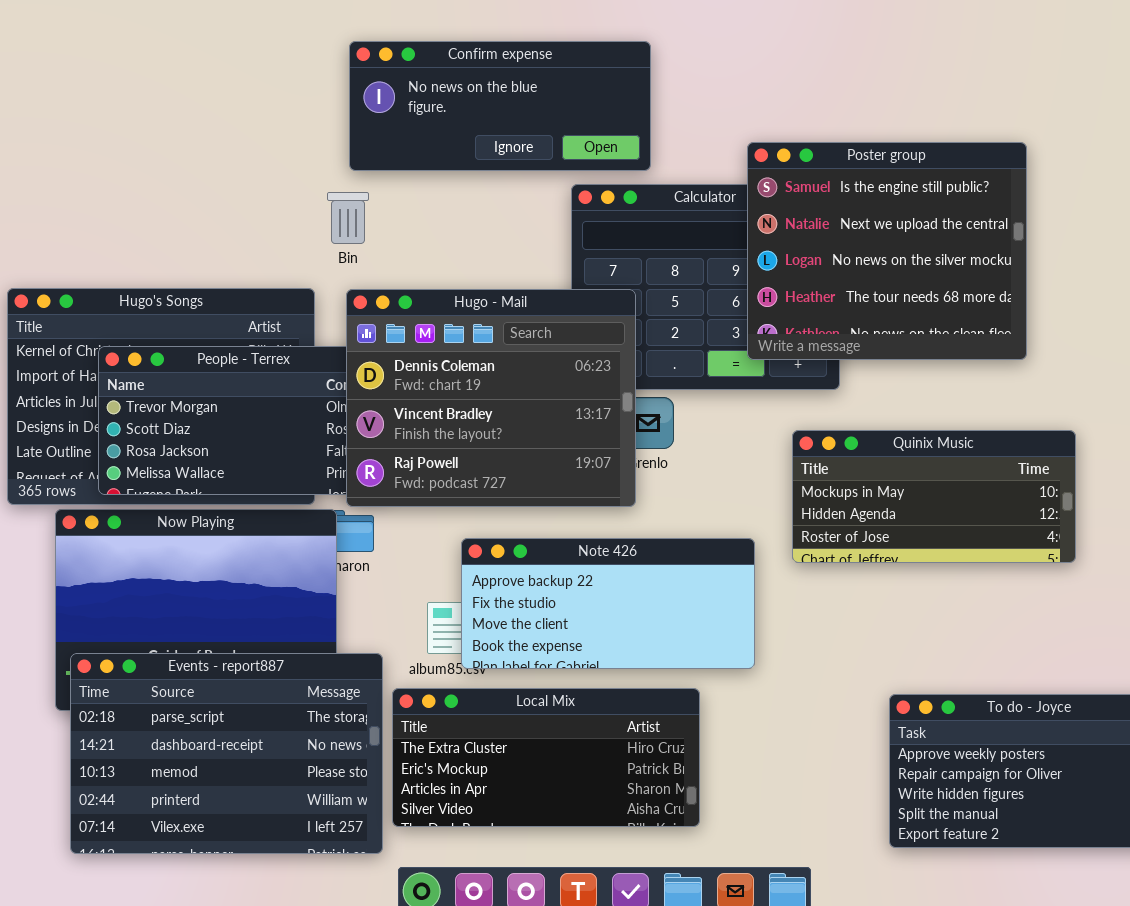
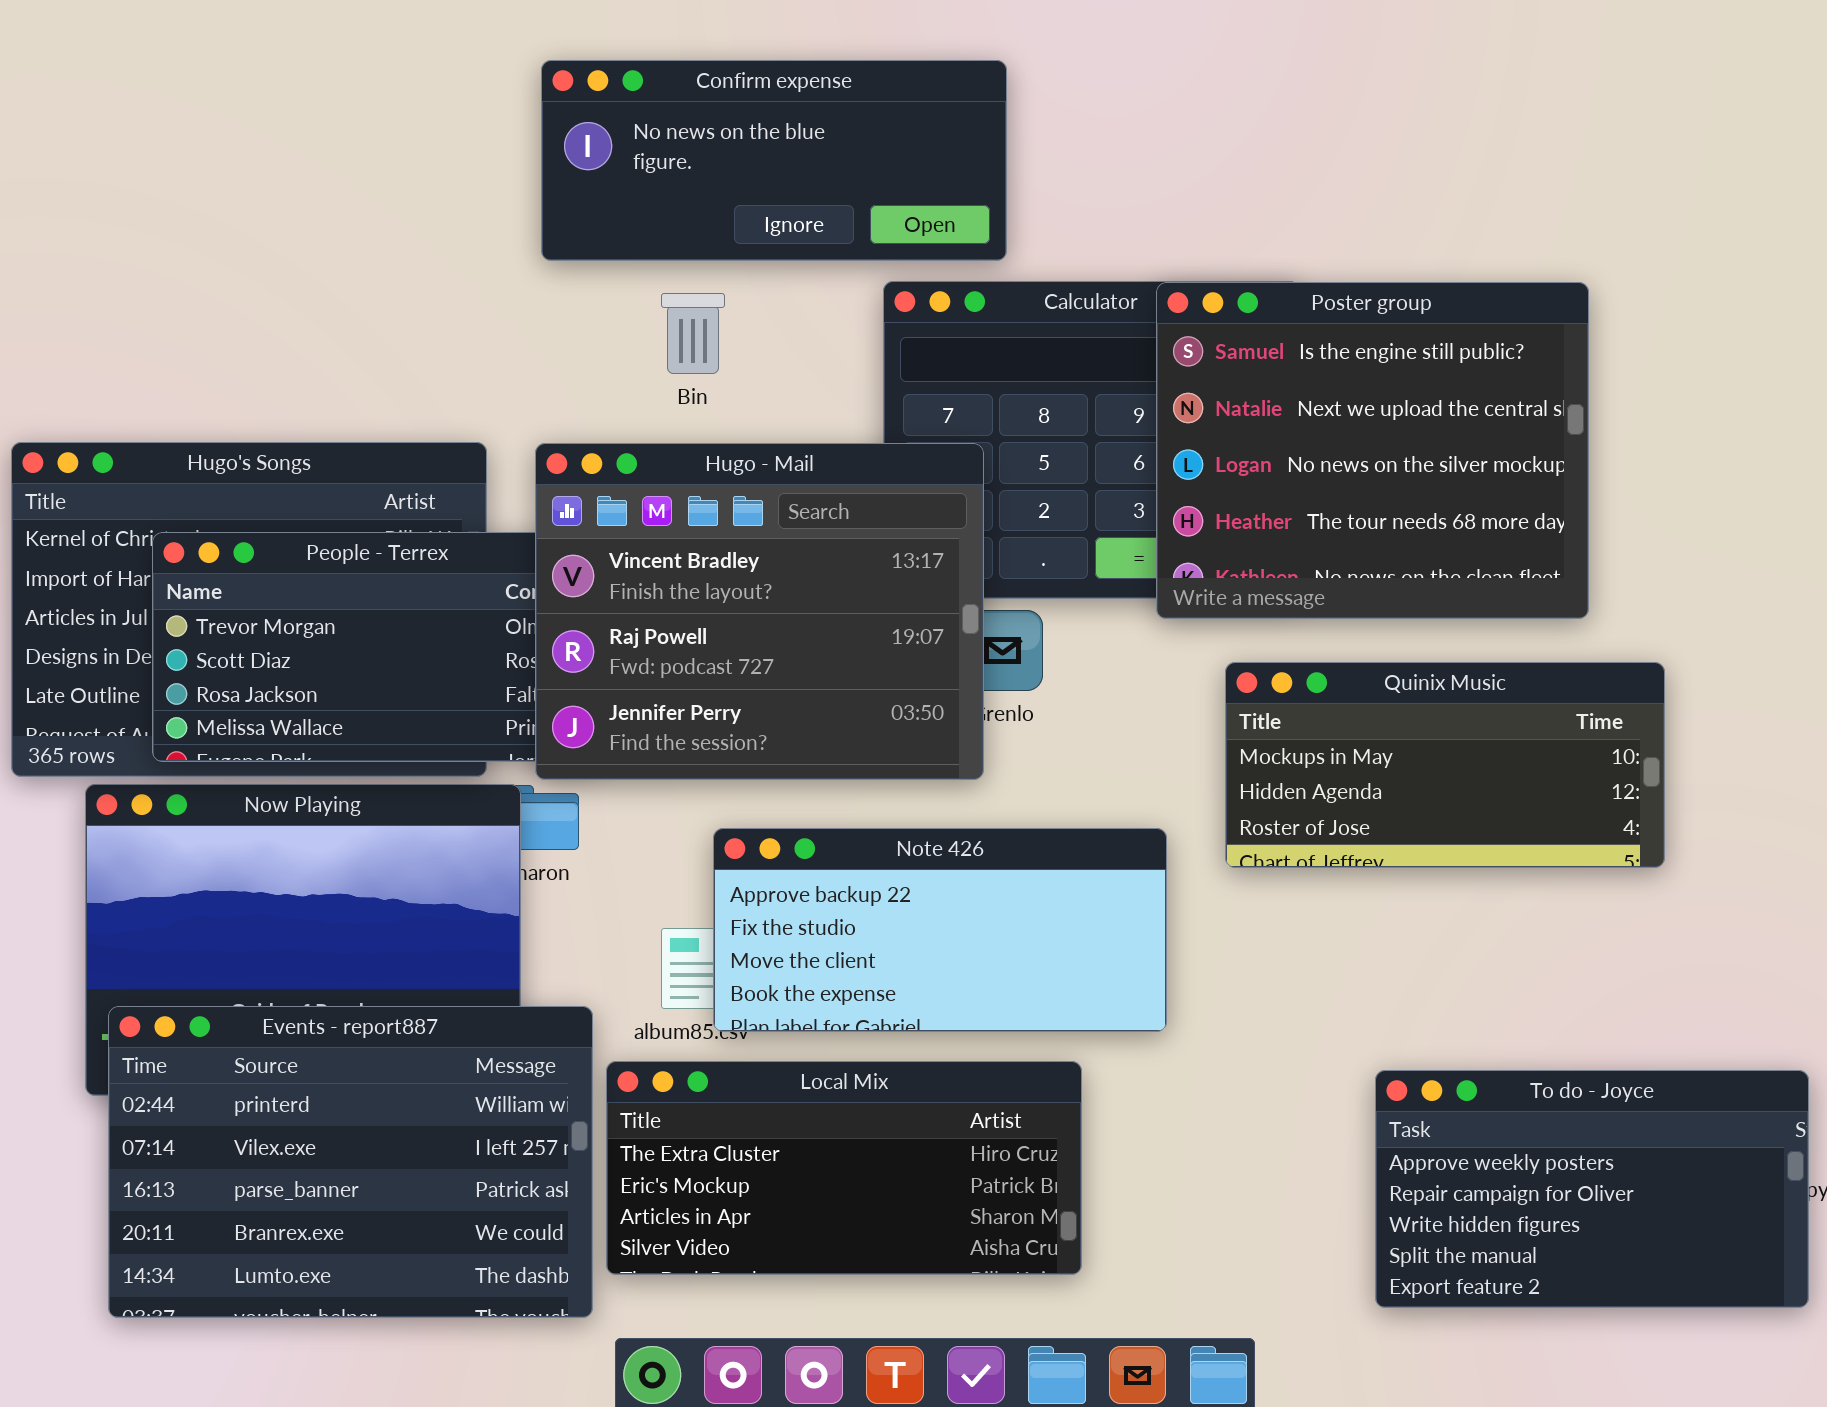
Poster group: [747,142,1027,360] -> [1156,282,1589,619], moved
Bin: [327,192,369,244] -> [661,293,725,374], moved
Hugo - Mail: [346,289,636,507] -> [535,443,984,780], scrolled down 1 row
Events - report887: [70,653,383,854] -> [108,1006,593,1318], scrolled down 3 rows

